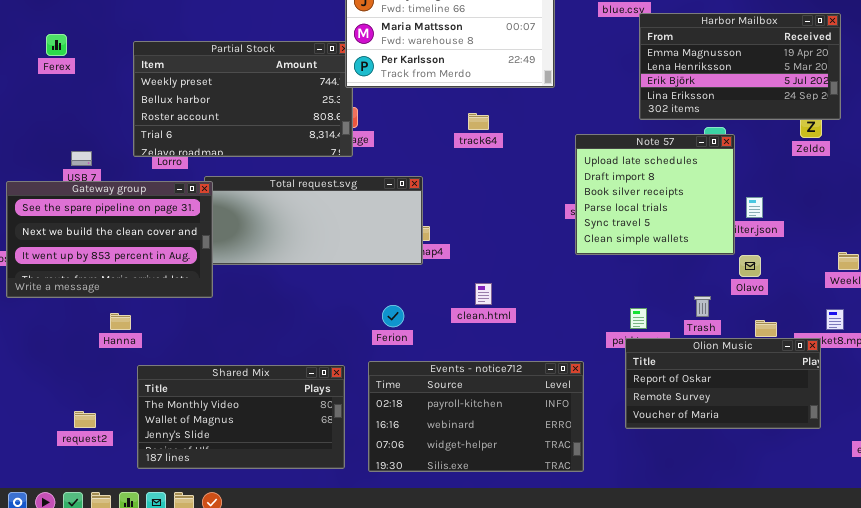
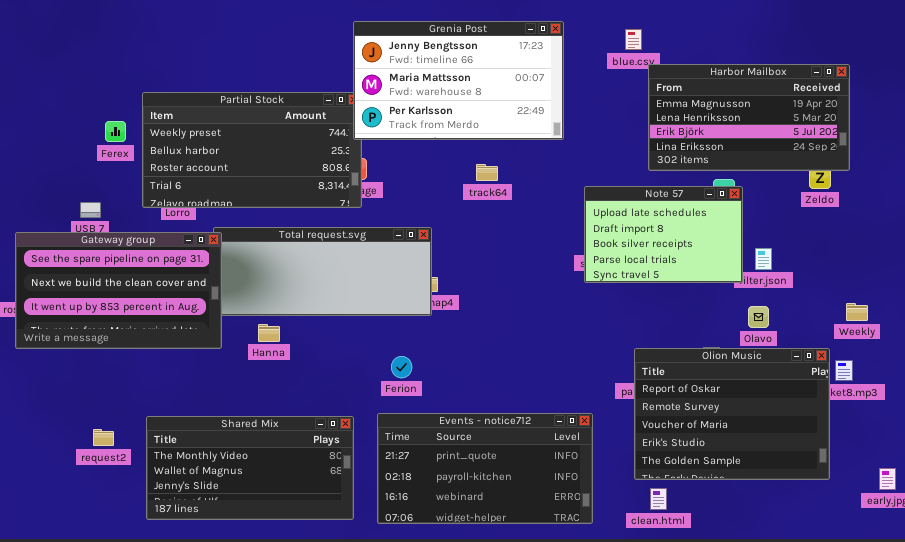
Ferex: [46,34,67,56] -> [105,121,126,142], moved
Note 57: [575,134,735,255] -> [584,186,743,283], resized
clean.html: [475,283,492,305] -> [650,488,667,510], moved
Hanna: [110,313,131,330] -> [258,324,280,342], moved
Olion Music: [625,338,821,429] -> [634,348,830,480], resized
Events - notice712: [368,361,584,472] -> [377,413,593,524], scrolled up 1 row
request2: [74,411,96,428] -> [93,429,114,446], moved

